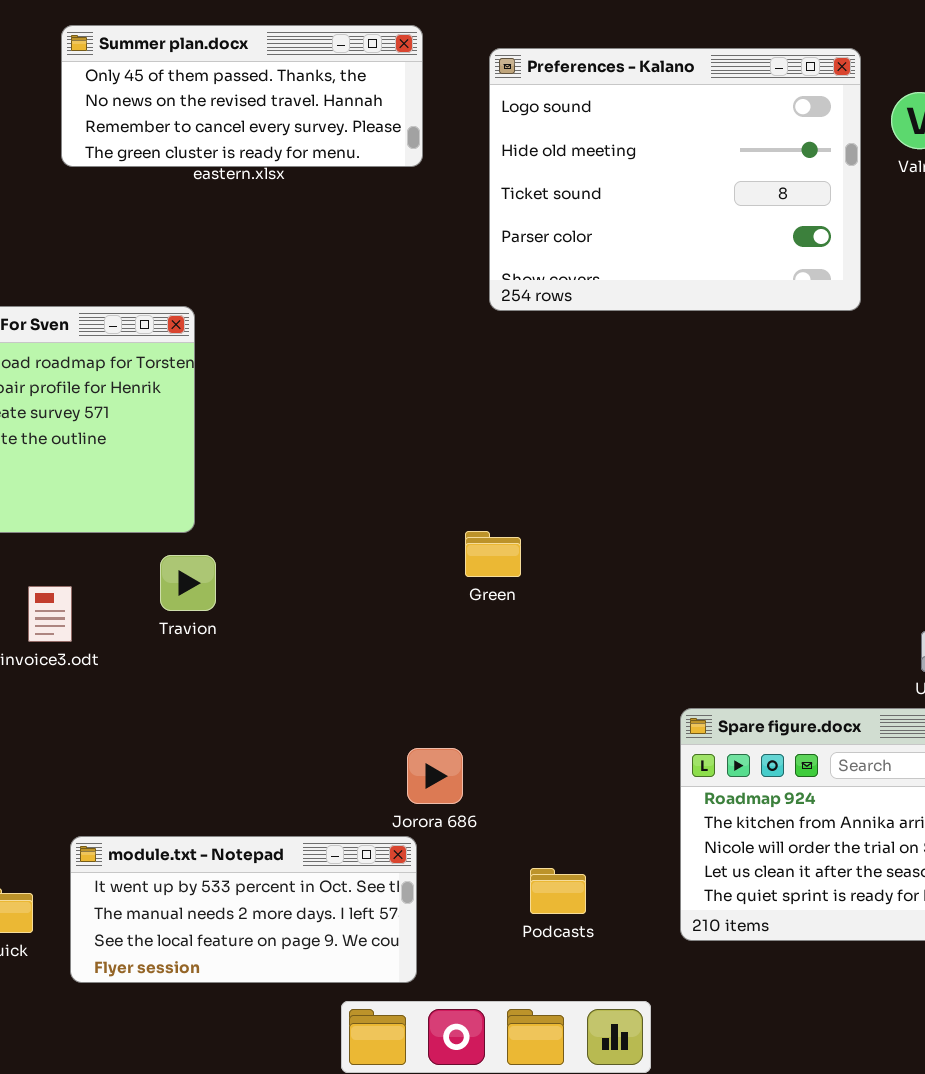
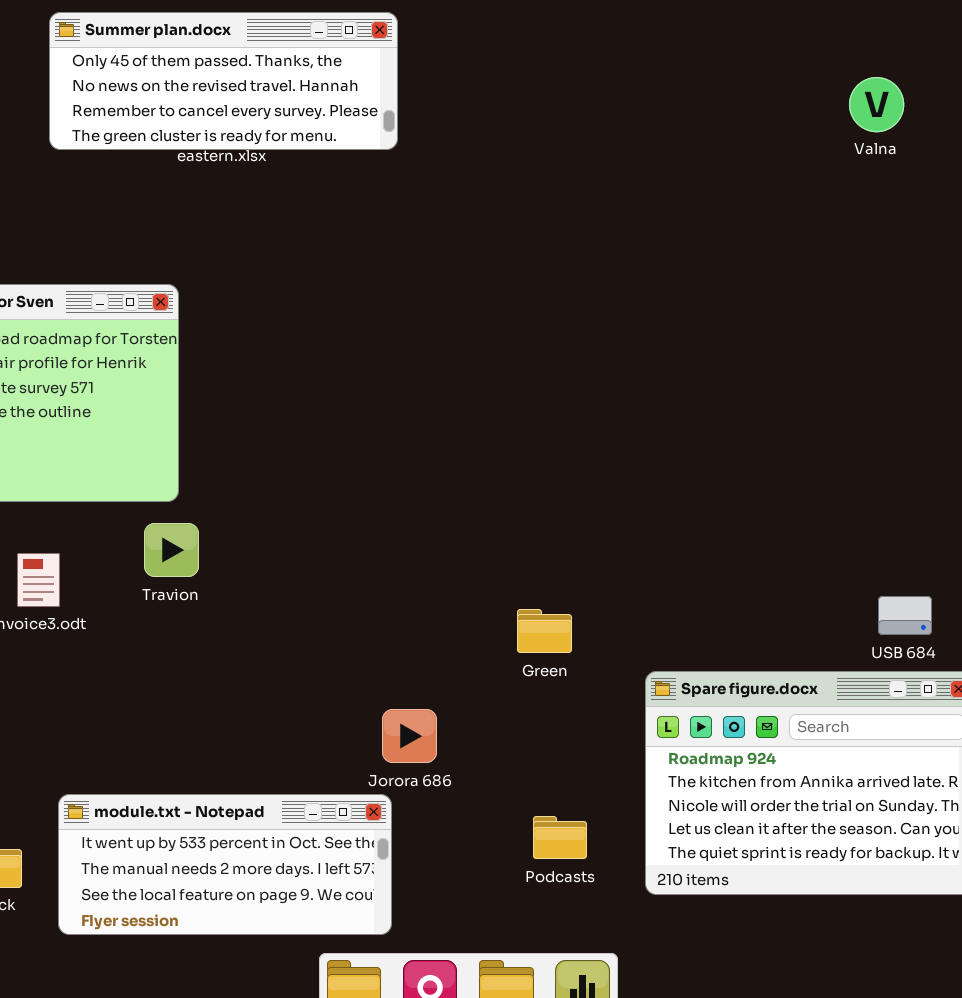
Preferences - Kalano: [489,48,861,311] -> none, closed
Green: [465,531,521,577] -> [517,609,572,653], moved
Podcasts: [530,868,586,914] -> [533,816,587,859], moved

